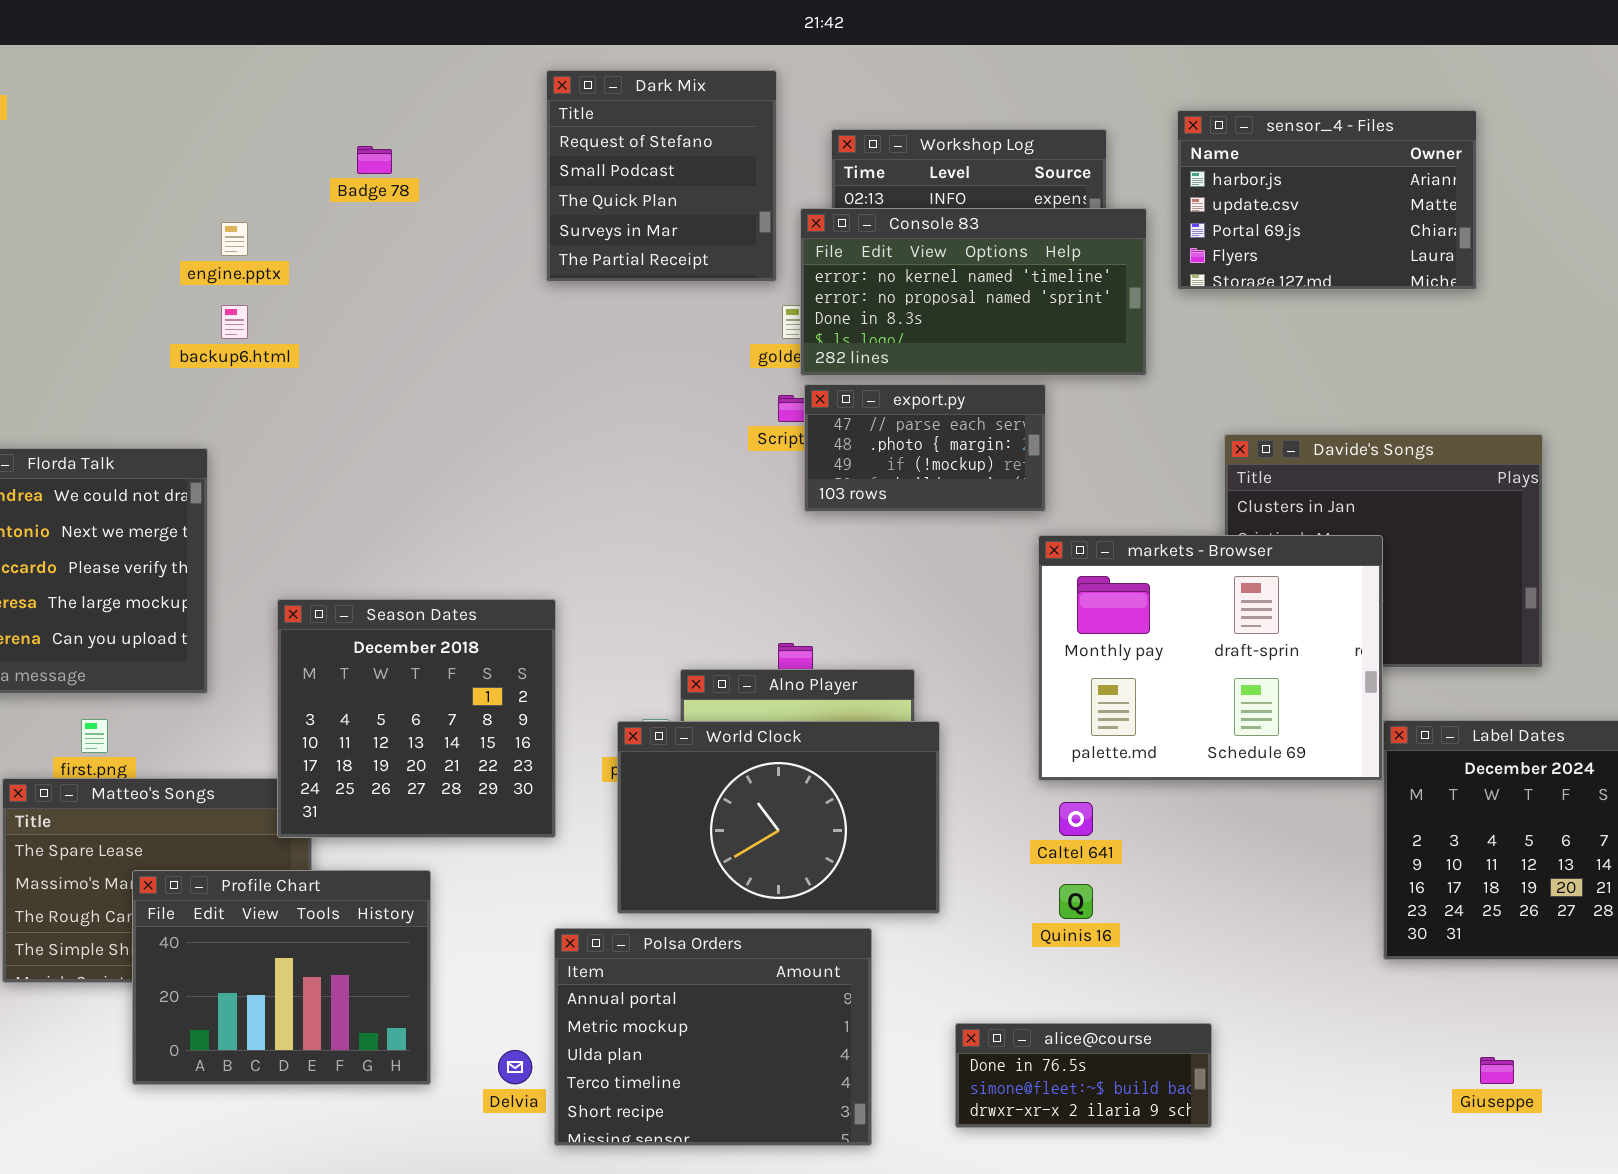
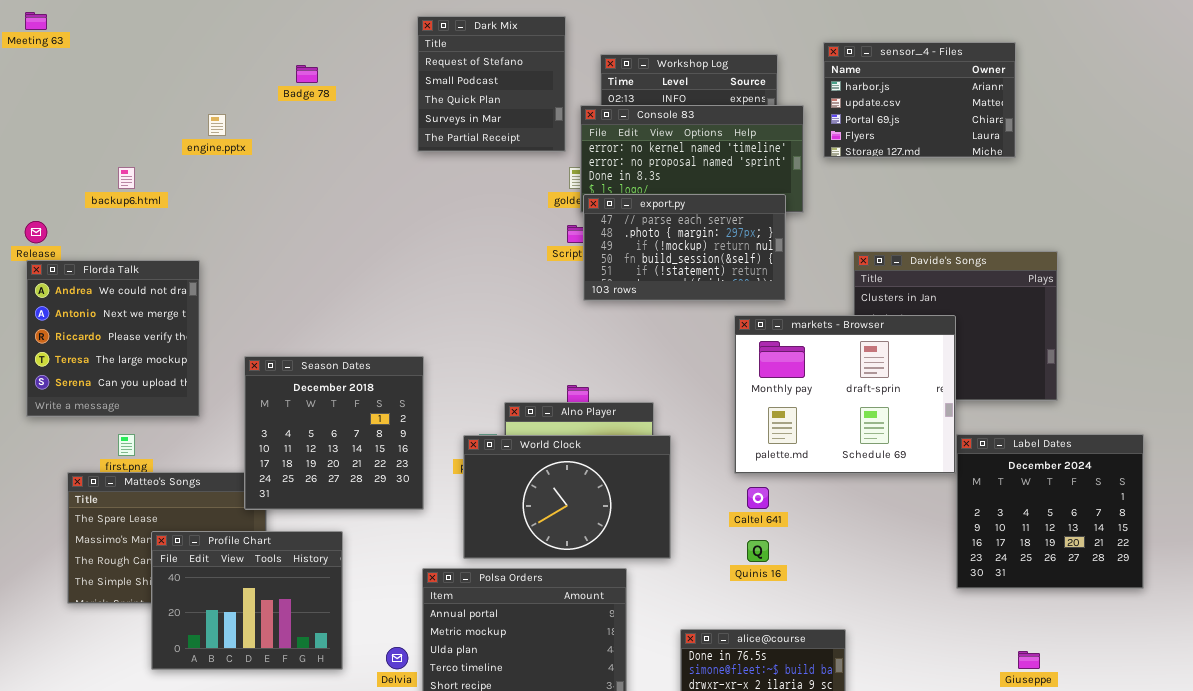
backup6.html: [221,305,248,339] -> [118,167,135,189], moved
export.py: [804,384,1046,512] -> [583,194,786,301], resized

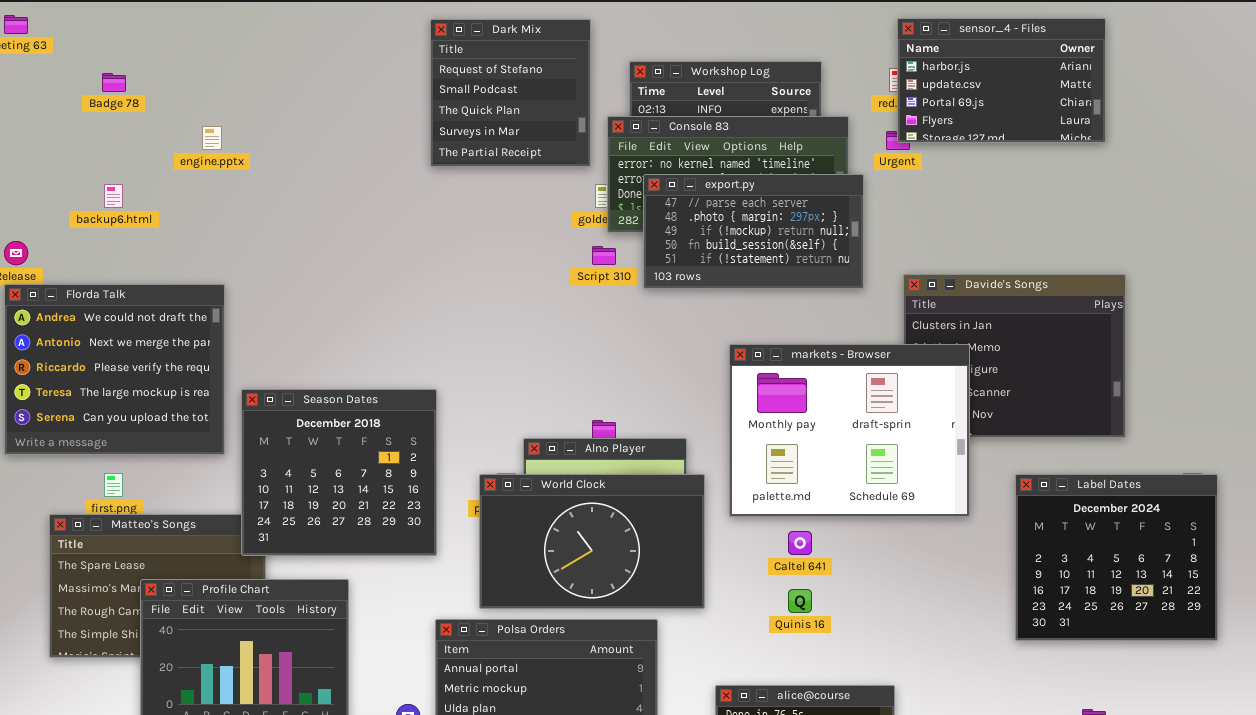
sensor_4 - Files: [823,42,1016,158] -> [897,18,1106,143], moved
Badge 78: [296,65,318,83] -> [102,73,126,92], moved
export.py: [583,194,786,301] -> [643,174,864,289], moved
Florda Talk: [26,260,200,417] -> [4,284,225,455], resized
markets - Browser: [734,315,956,474] -> [729,344,970,517], moved

